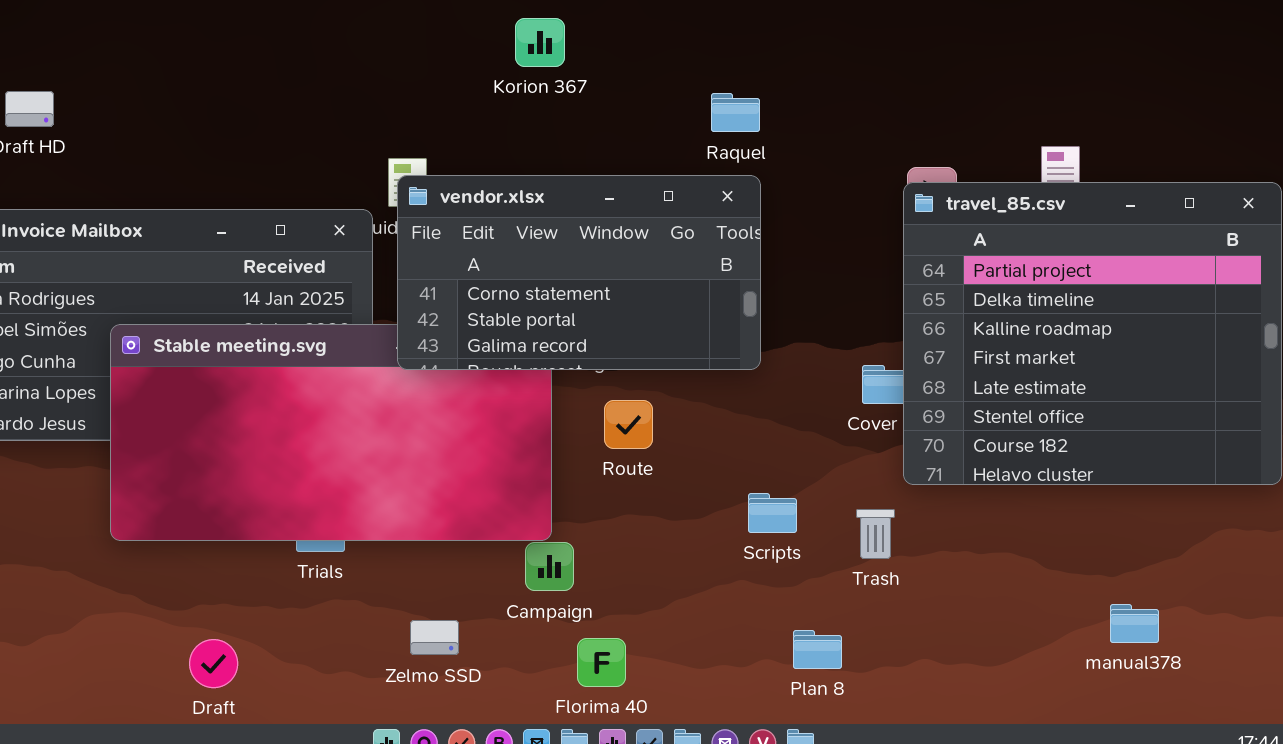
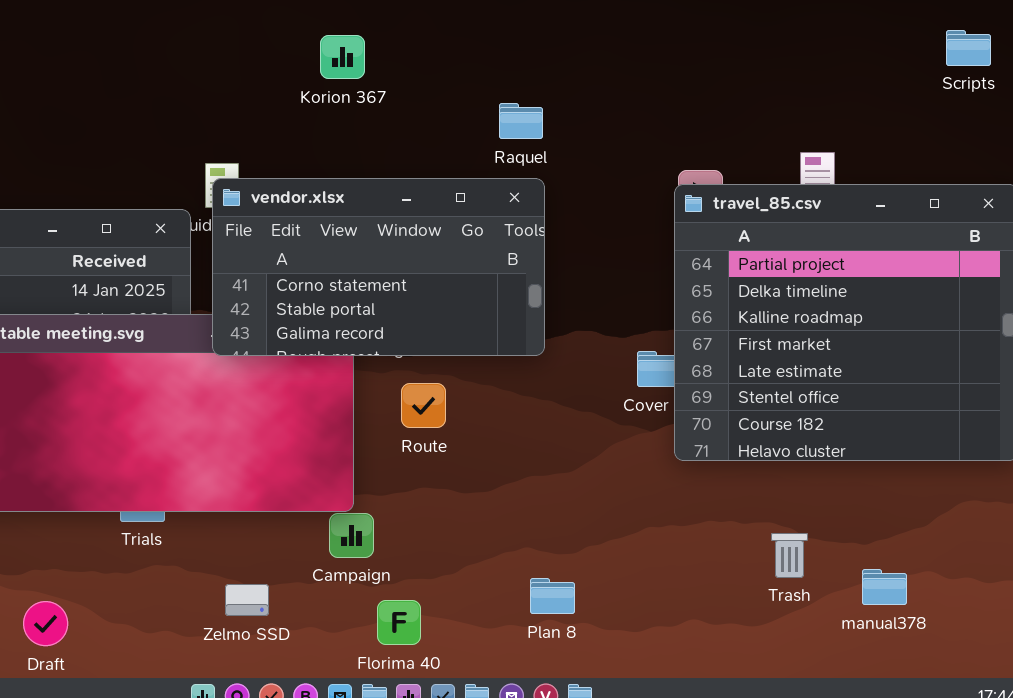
Scripts: [748,493,797,533] -> [946,30,991,66], moved
Trash: [856,509,895,559] -> [771,533,808,578], moved
Plan 8: [793,630,842,669] -> [530,578,575,614], moved

